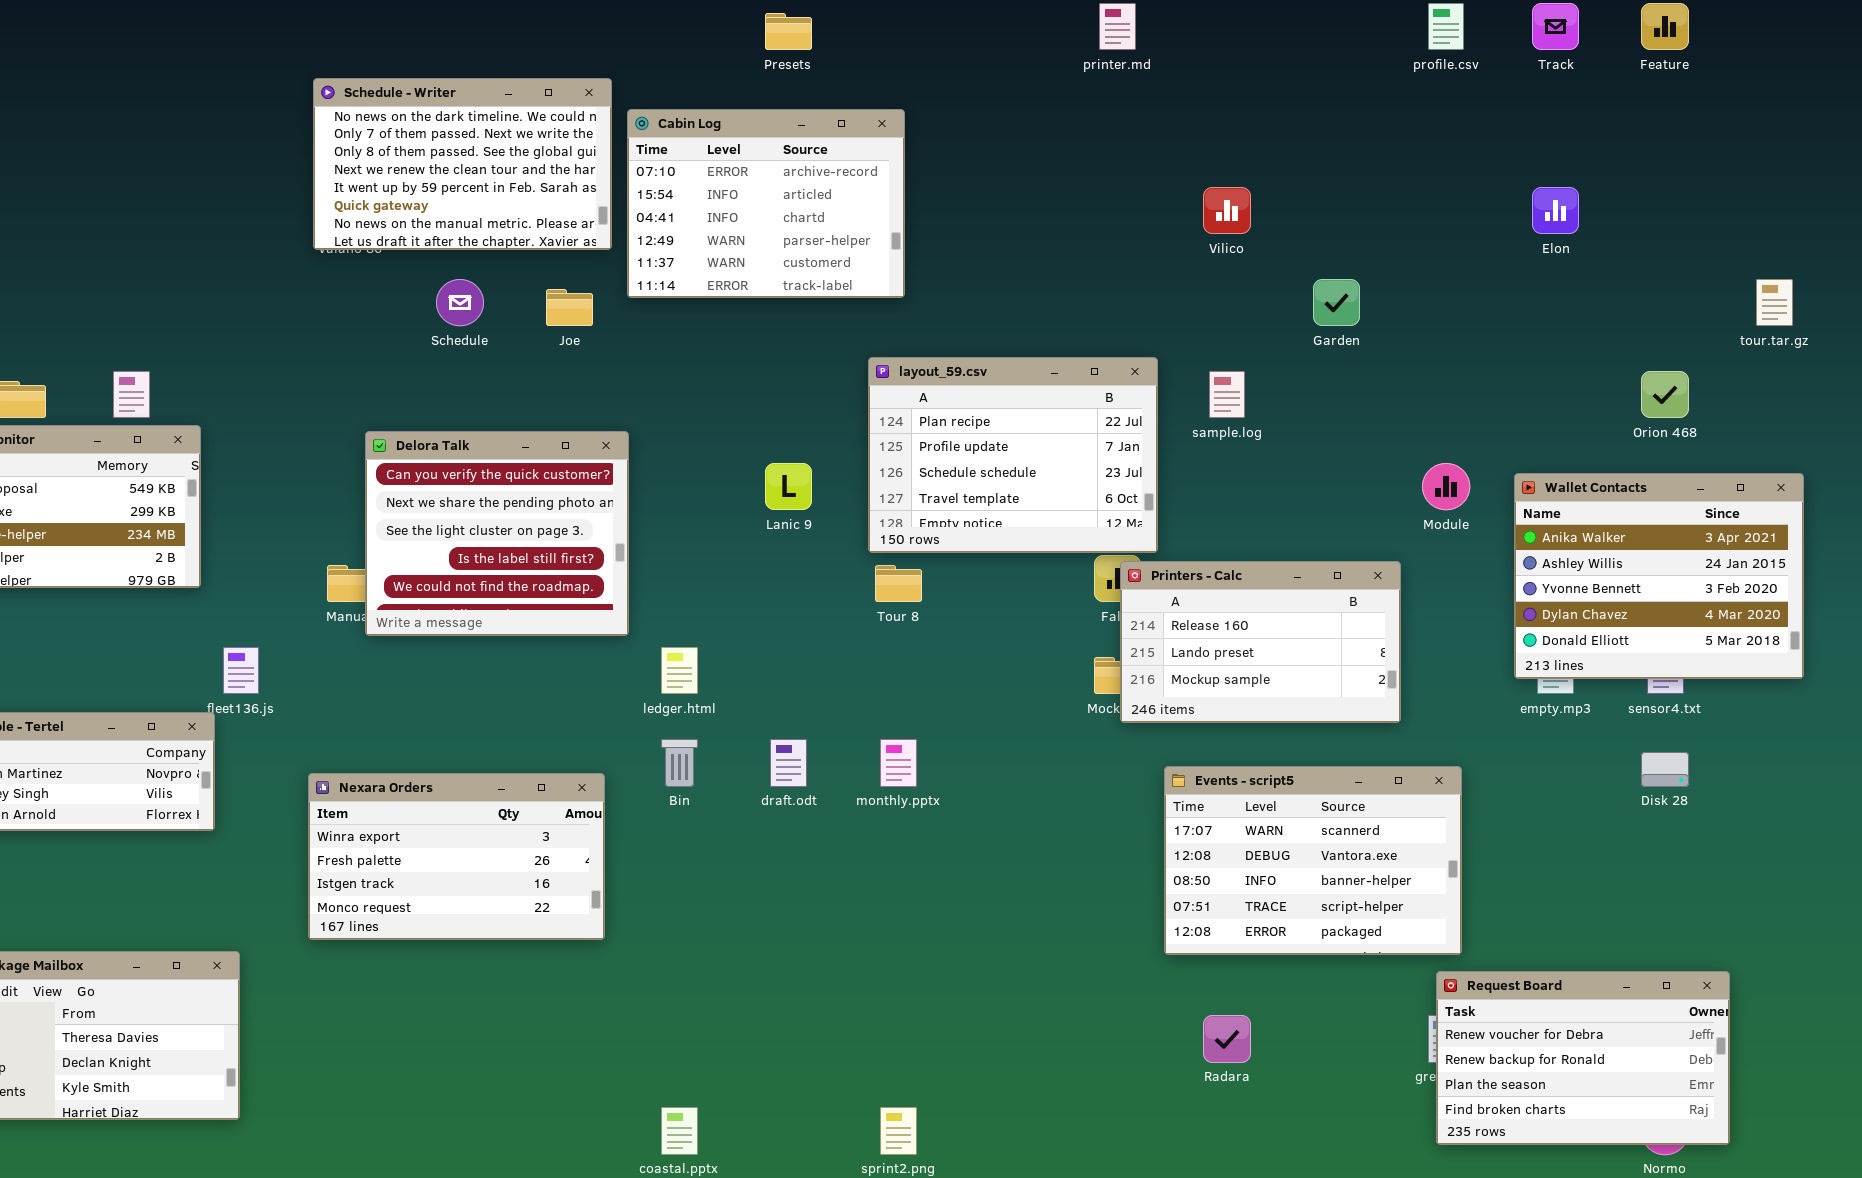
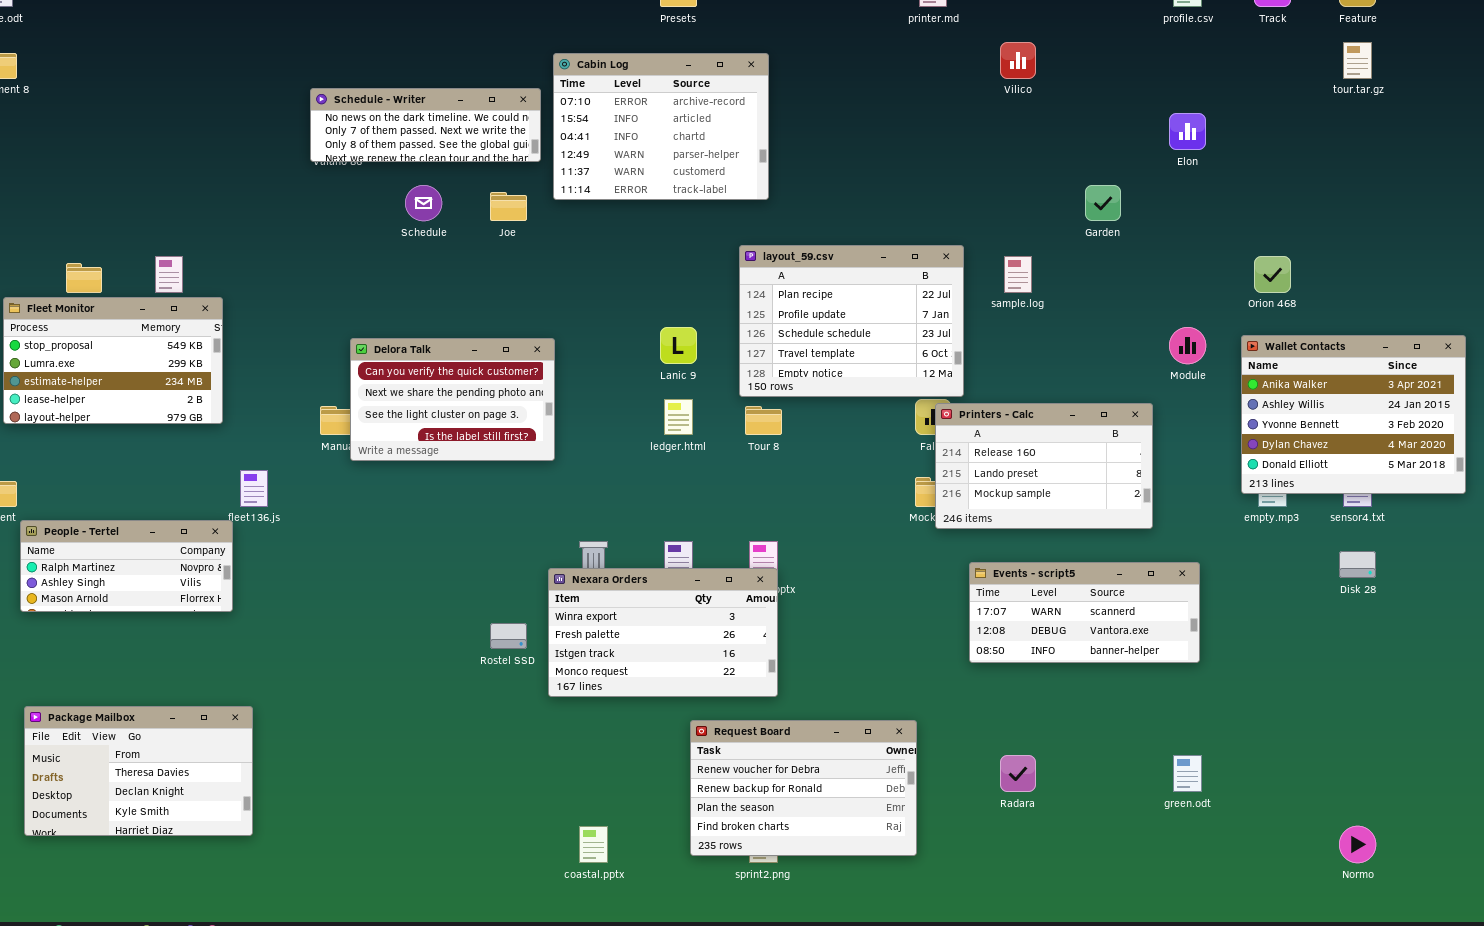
Schedule - Writer: [313,78,612,250] -> [310,88,541,162], resized
Vilico: [1203,187,1251,234] -> [1000,42,1036,79], moved
Elon: [1532,187,1579,234] -> [1169,113,1206,150], moved
tour.tar.gz: [1756,279,1793,326] -> [1343,42,1372,79], moved
Orion 468: [1641,371,1689,418] -> [1254,256,1291,293], moved
Delora Talk: [365,431,629,636] -> [350,338,555,461], resized
ledger.html: [661,647,698,694] -> [664,399,693,435], moved
Events - script5: [1164,766,1462,955] -> [969,562,1200,663], resized
Nexara Orders: [308,773,605,940] -> [548,568,778,697], moved
Request Board: [1436,971,1730,1145] -> [690,720,917,856], moved

